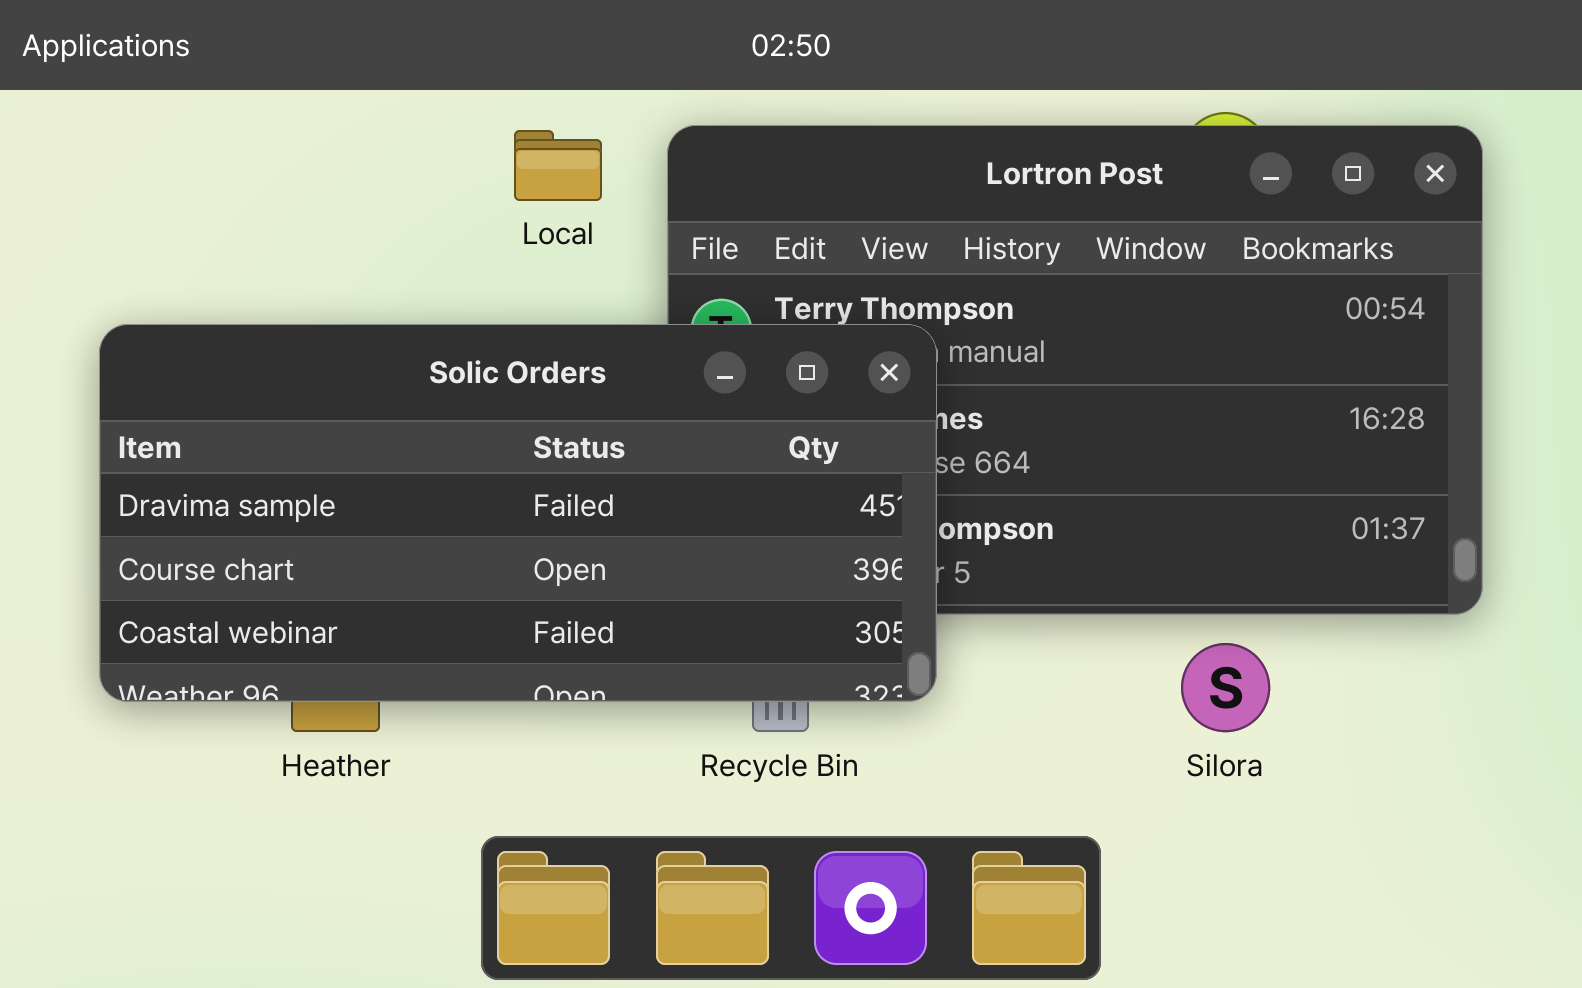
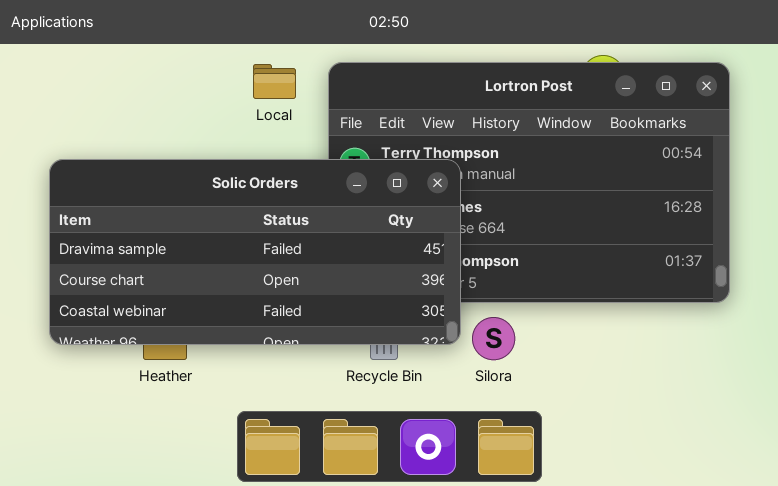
Silora: [1181,643,1270,732] -> [472,317,515,360], moved

